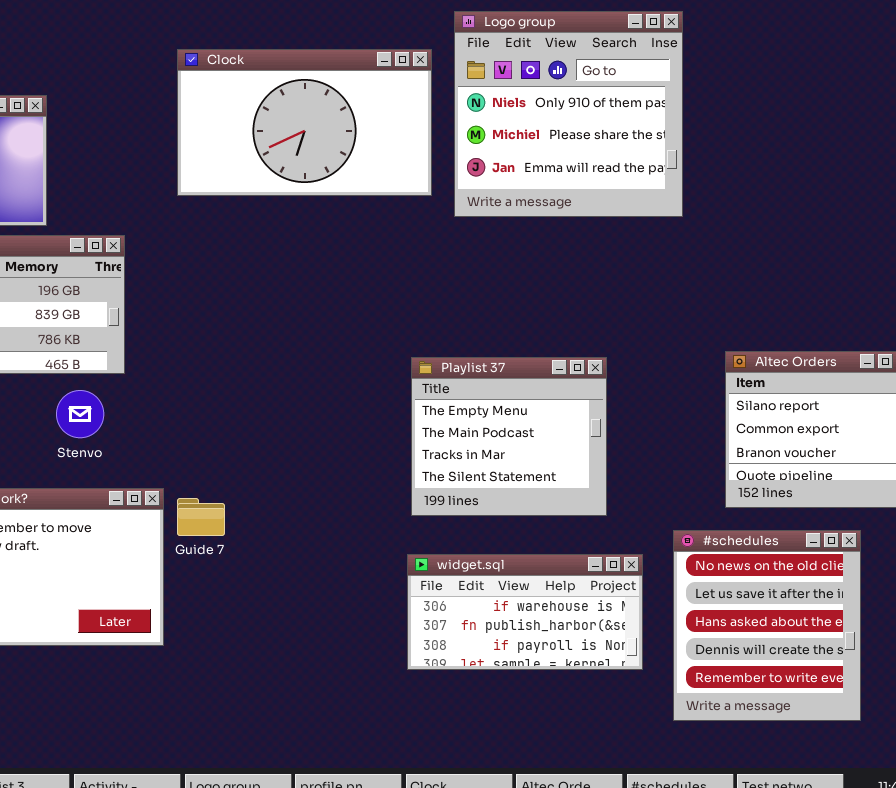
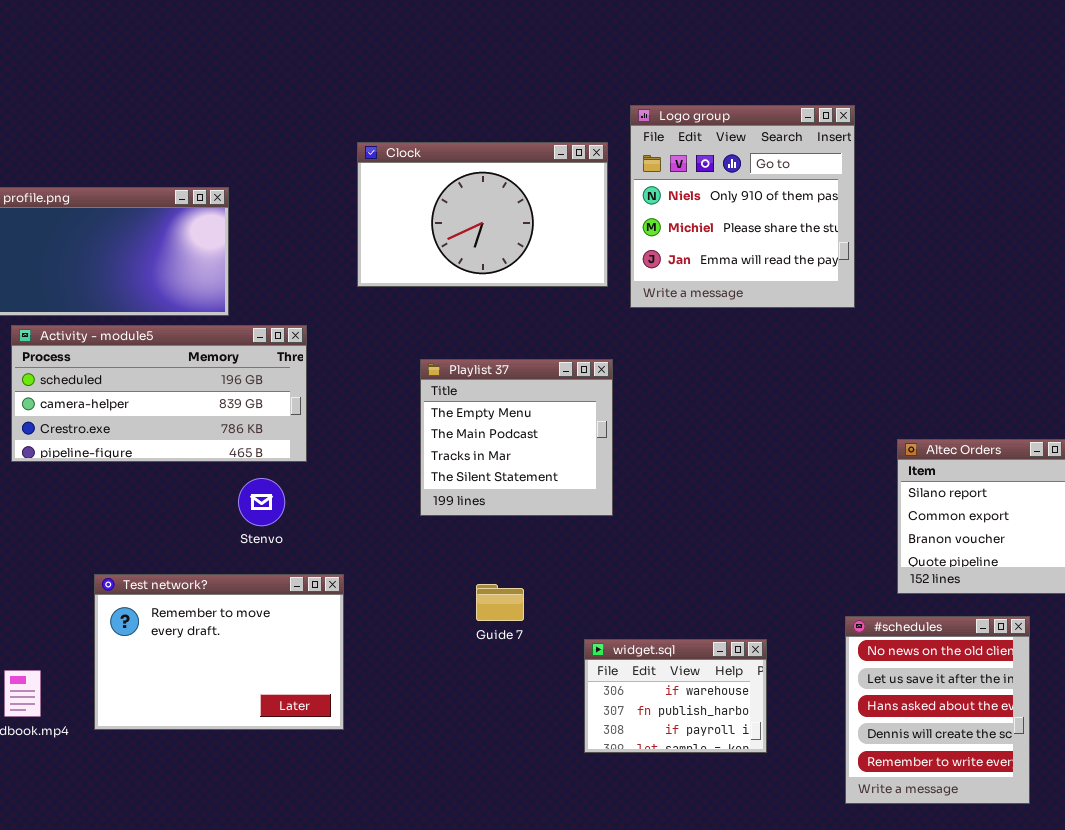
Playlist 37: [411,357,607,516] -> [420,359,613,516], moved
Guide 7: [177,498,225,536] -> [476,584,524,621], moved
widget.sql: [407,554,643,670] -> [584,639,767,753], resized

